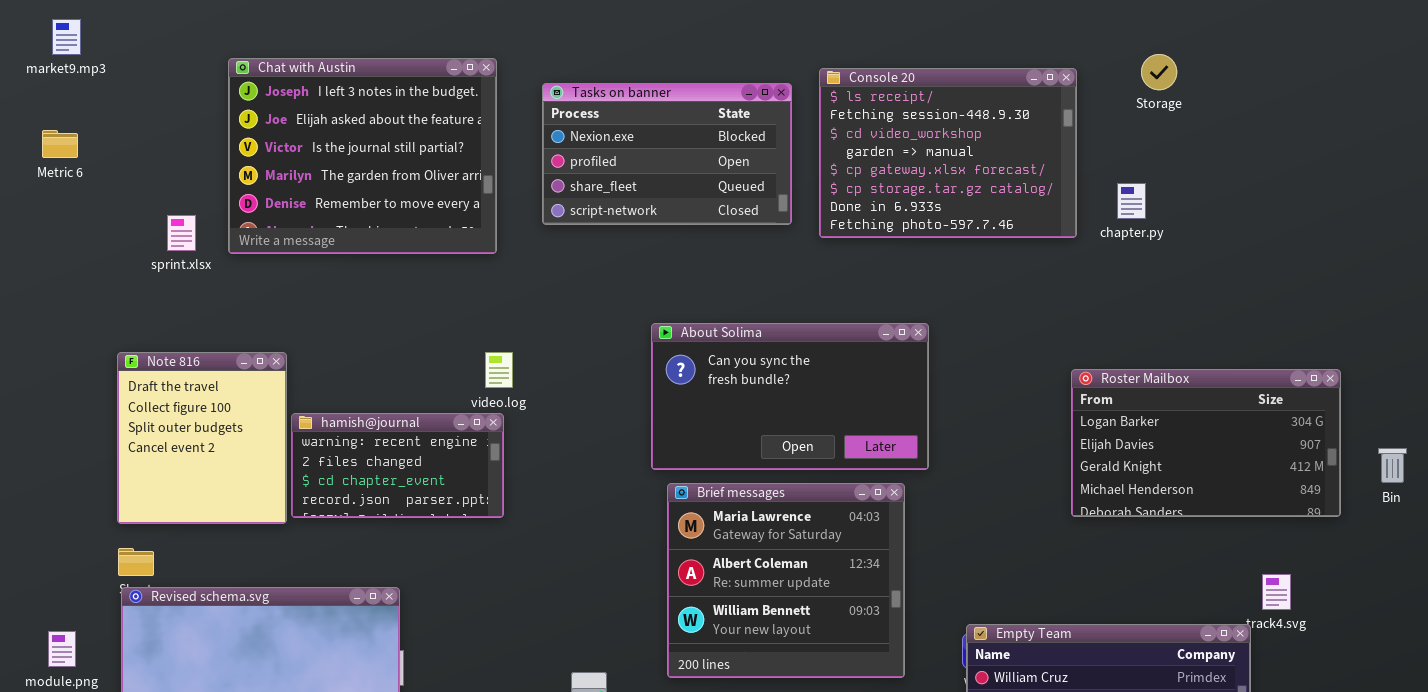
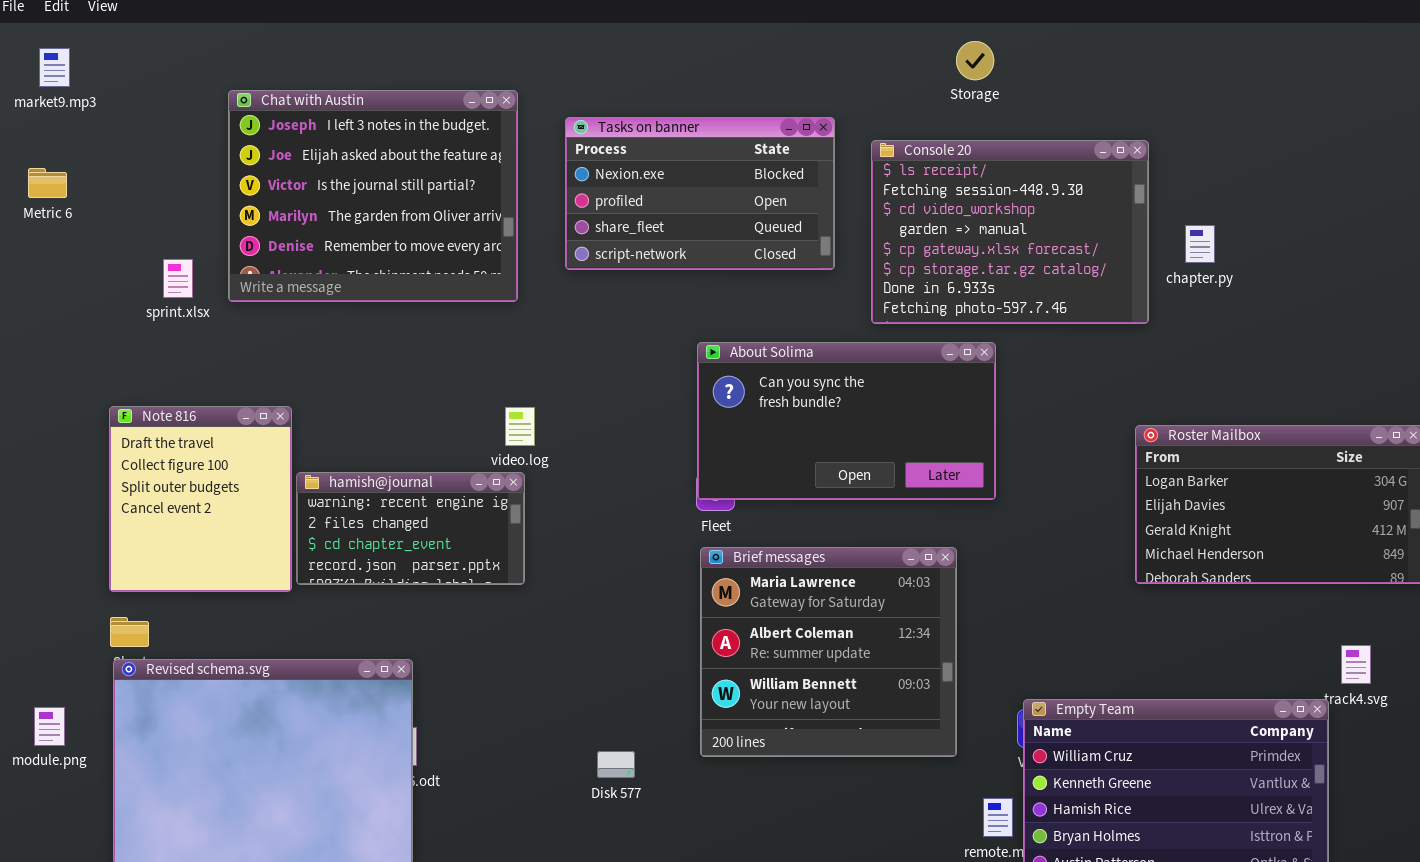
Storage: [1141,54,1177,90] -> [956,41,994,80], moved
Console 20: [819,68,1077,238] -> [871,140,1149,324], moved
About Solima: [651,323,929,470] -> [697,342,996,500], moved

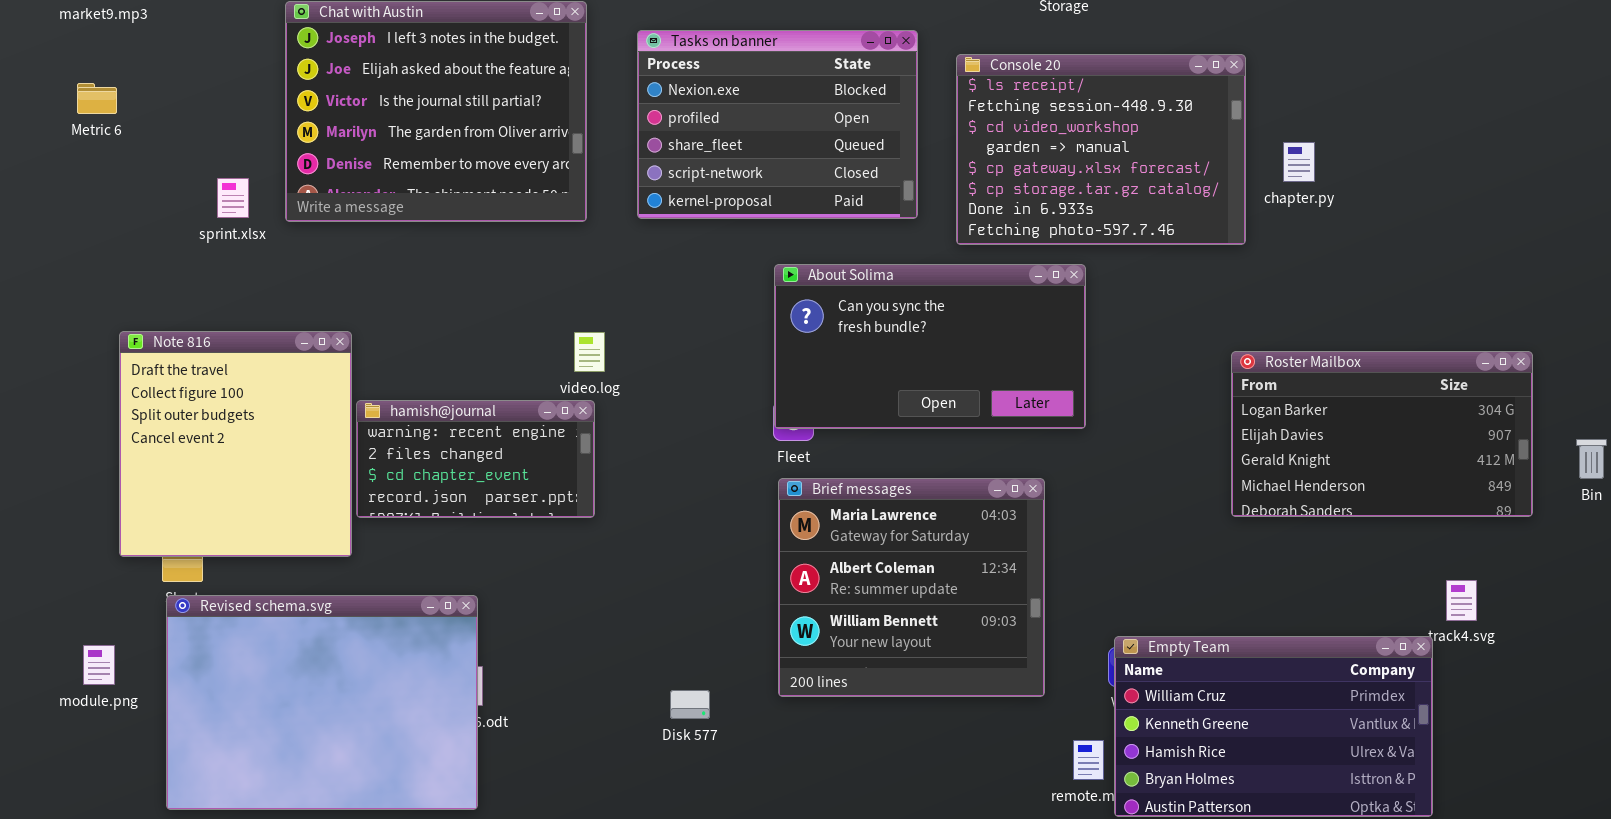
Tasks on banner: [565,117,835,270] -> [637,30,918,219], resized
Note 816: [109,406,292,592] -> [119,331,352,557], resized

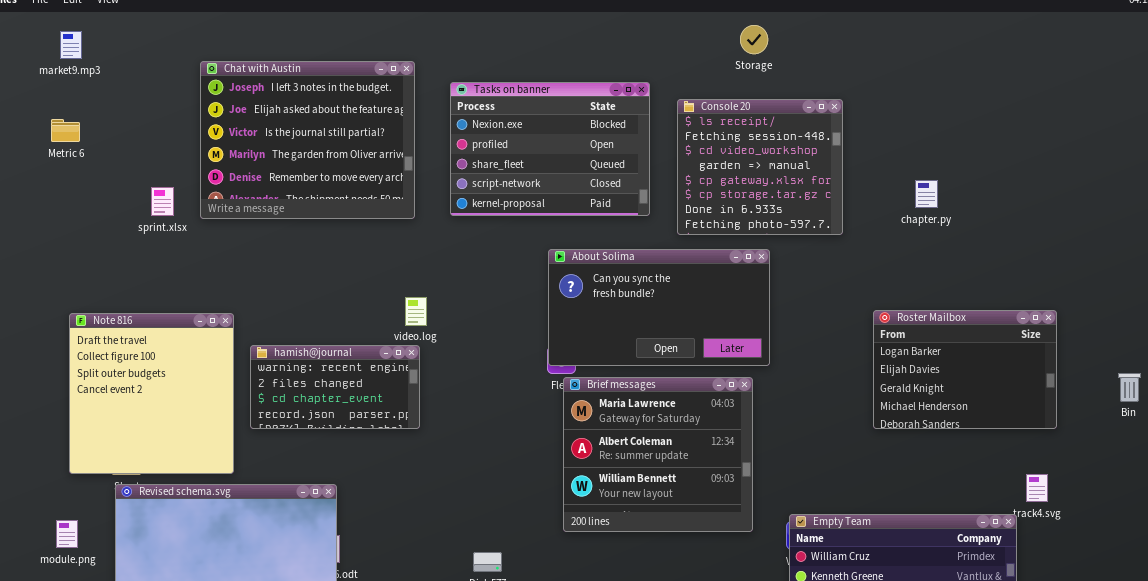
Console 20: [956,54,1246,245] -> [677,99,843,235], resized
chapter.py: [1283,142,1315,182] -> [915,180,938,208], moved
Note 816: [119,331,352,557] -> [69,313,234,474], moved
Roster Mailbox: [1231,351,1533,517] -> [873,310,1057,429], resized
Brief messages: [778,478,1045,697] -> [563,377,753,532], moved

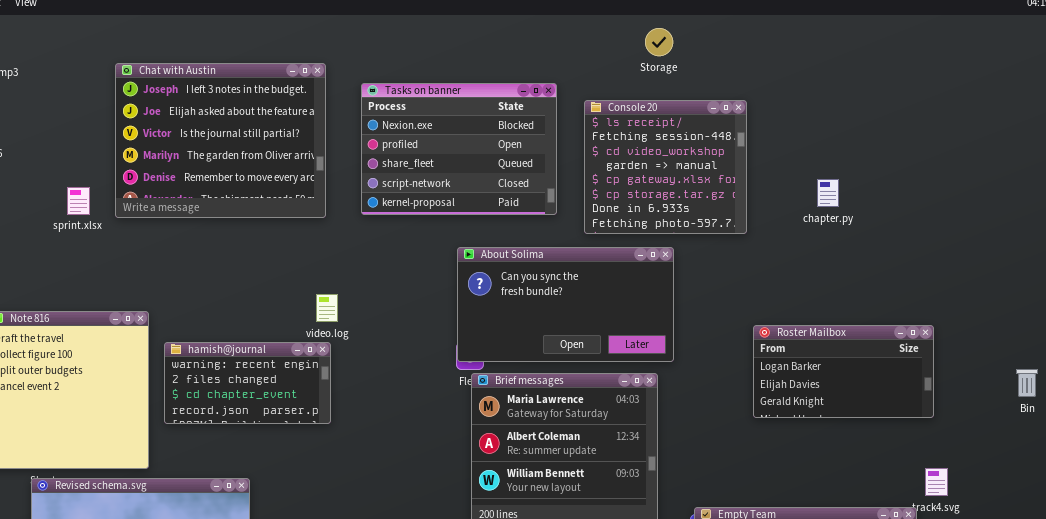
Roster Mailbox: [873,310,1057,429] -> [753,325,934,418], moved, resized

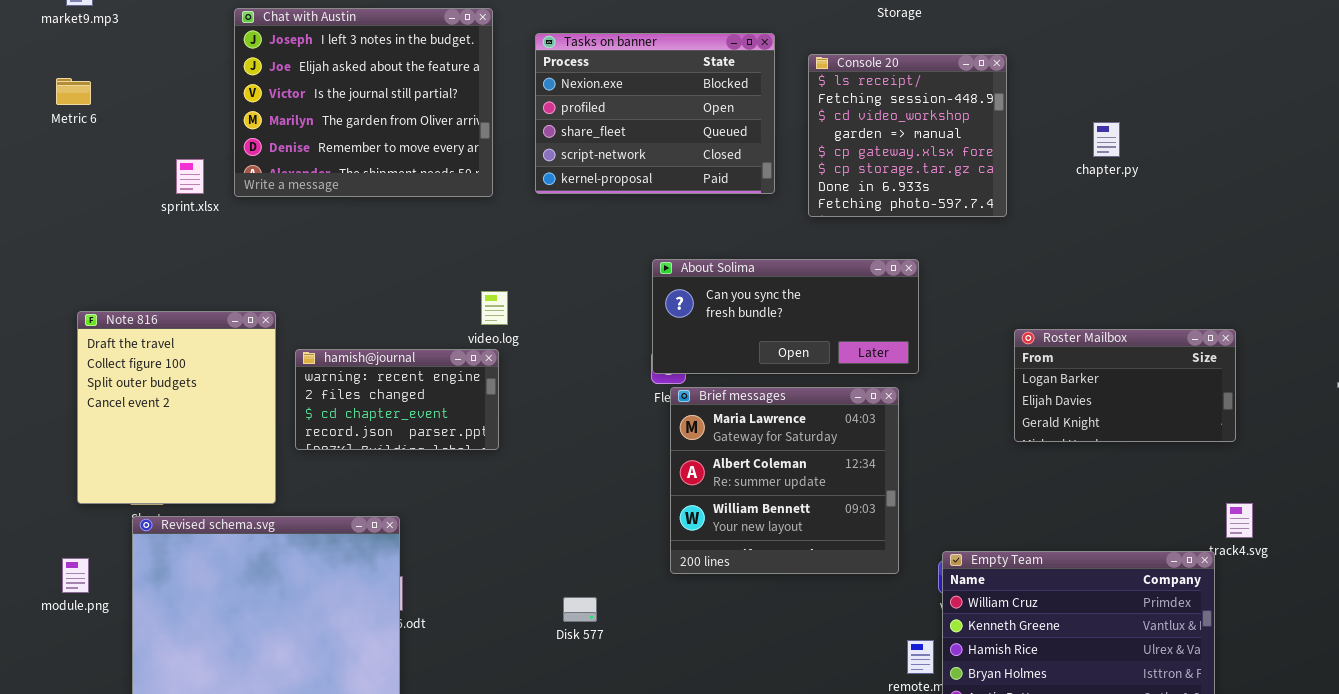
chapter.py: [817,179,839,207] -> [1093,122,1120,157], moved
About Solima: [457,247,674,362] -> [652,259,919,374], resized

